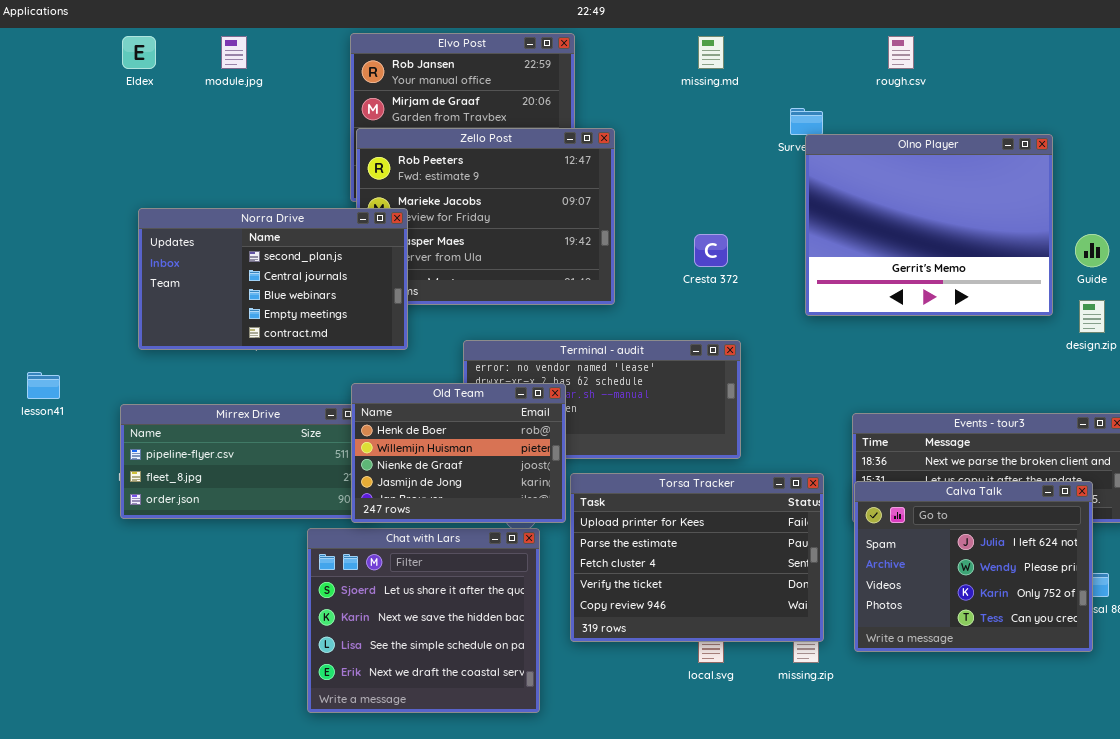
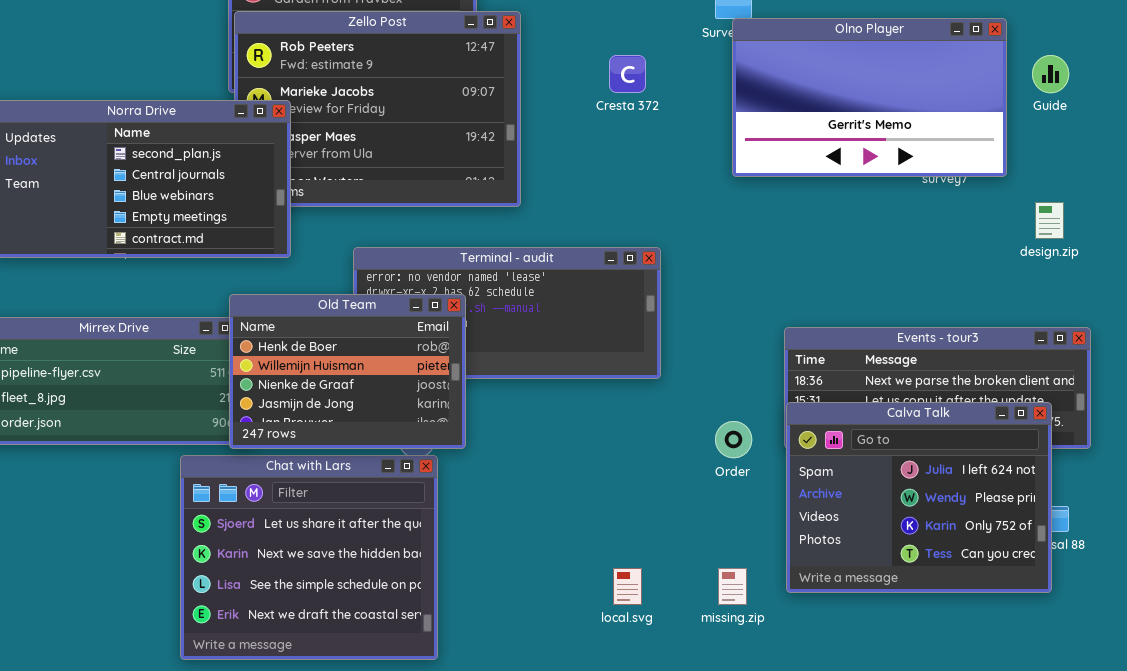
Olno Player: [805,134,1053,316] -> [732,18,1007,177], resized
Cresta 372: [694,234,728,267] -> [609,55,646,93], moved
Guide: [1075,234,1109,267] -> [1032,55,1069,93], moved
Torsa Tracker: [570,473,824,642] -> none, closed

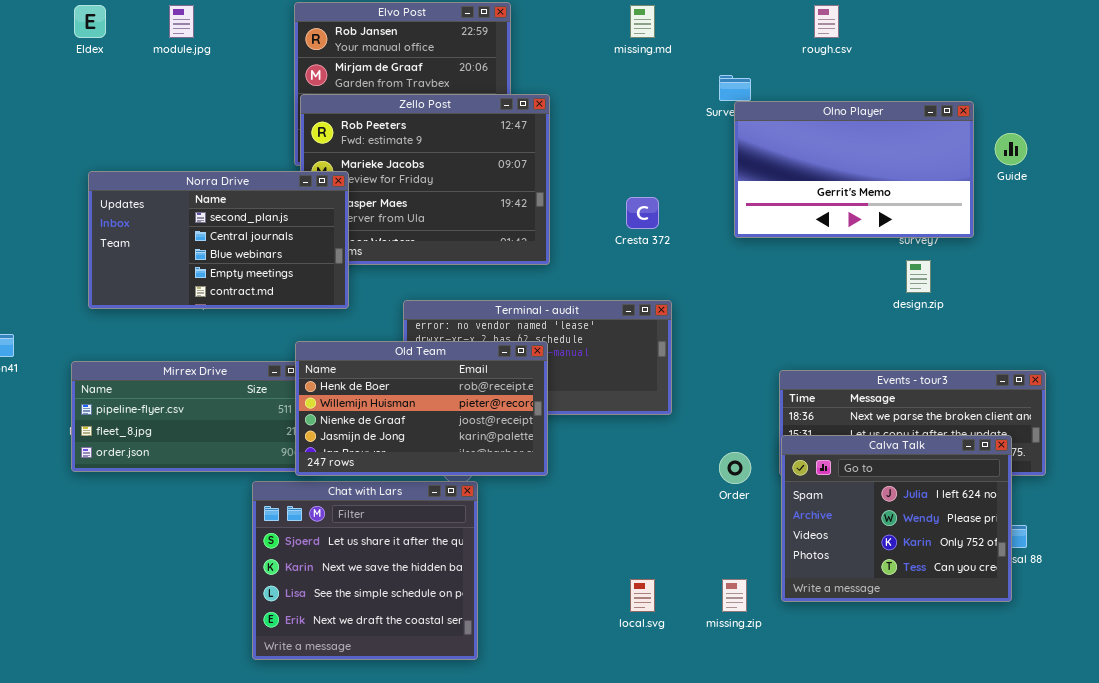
Cresta 372: [609,55,646,93] -> [626,197,659,229], moved
design.zip: [1035,202,1064,239] -> [906,260,931,293], moved
Old Team: [229,294,466,449] -> [295,341,548,476], resized

